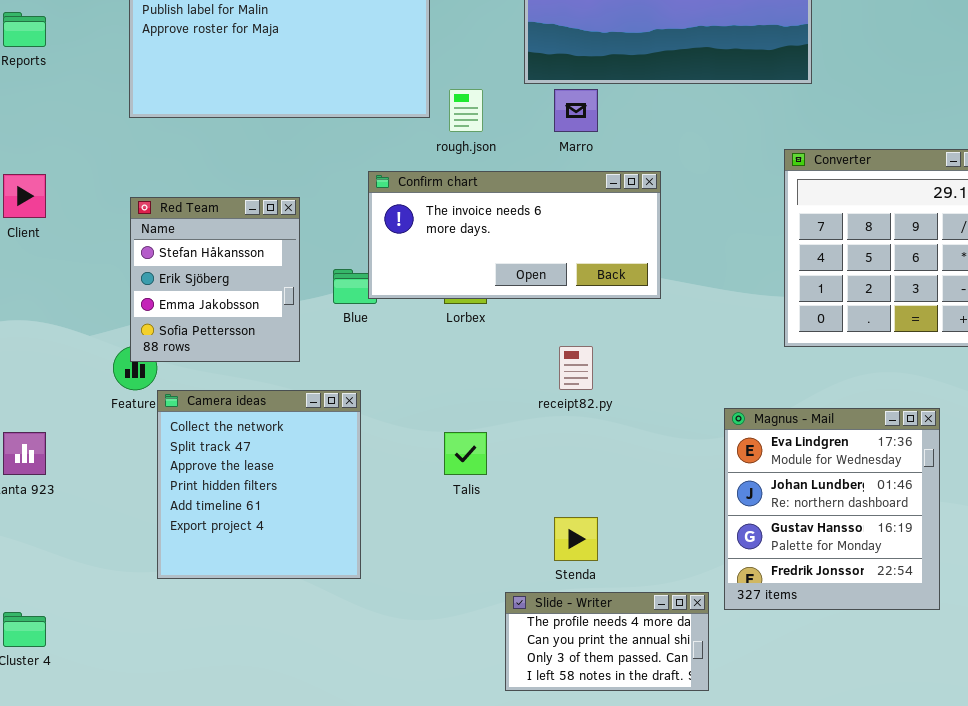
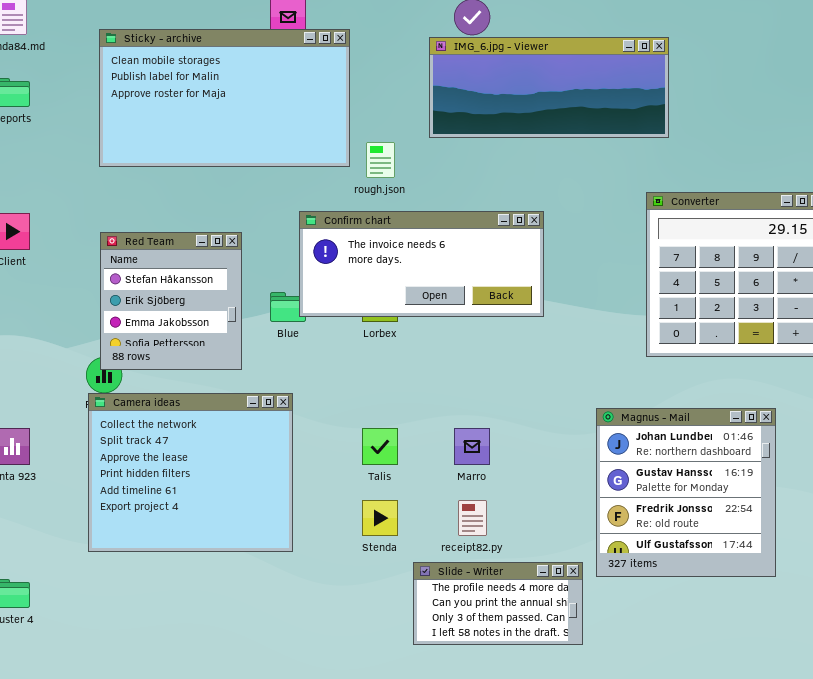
Marro: [554,89,598,132] -> [454,428,490,465], moved
receipt82.py: [559,346,593,390] -> [458,500,487,536], moved
Camera ideas: [157,390,361,579] -> [88,393,293,552], resized
Magnus - Mail: [724,408,940,610] -> [596,408,776,577], scrolled down 1 row
Stenda: [554,517,598,561] -> [362,500,398,536], moved

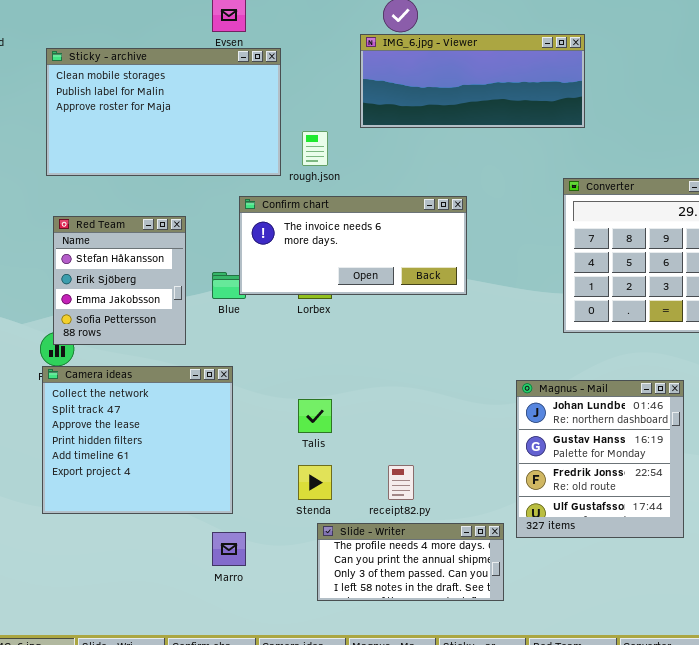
Sticky - archive: [99,29,350,167] -> [46,48,281,176], moved
Marro: [454,428,490,465] -> [212,532,246,566], moved
Slide - Writer: [413,562,583,645] -> [317,523,504,601], resized

